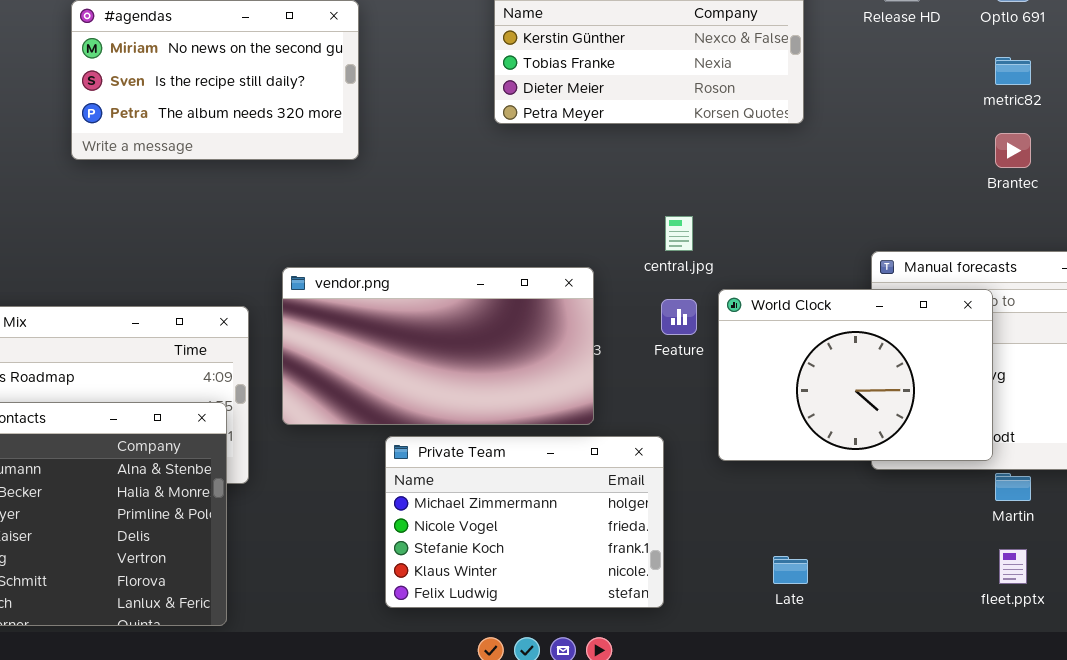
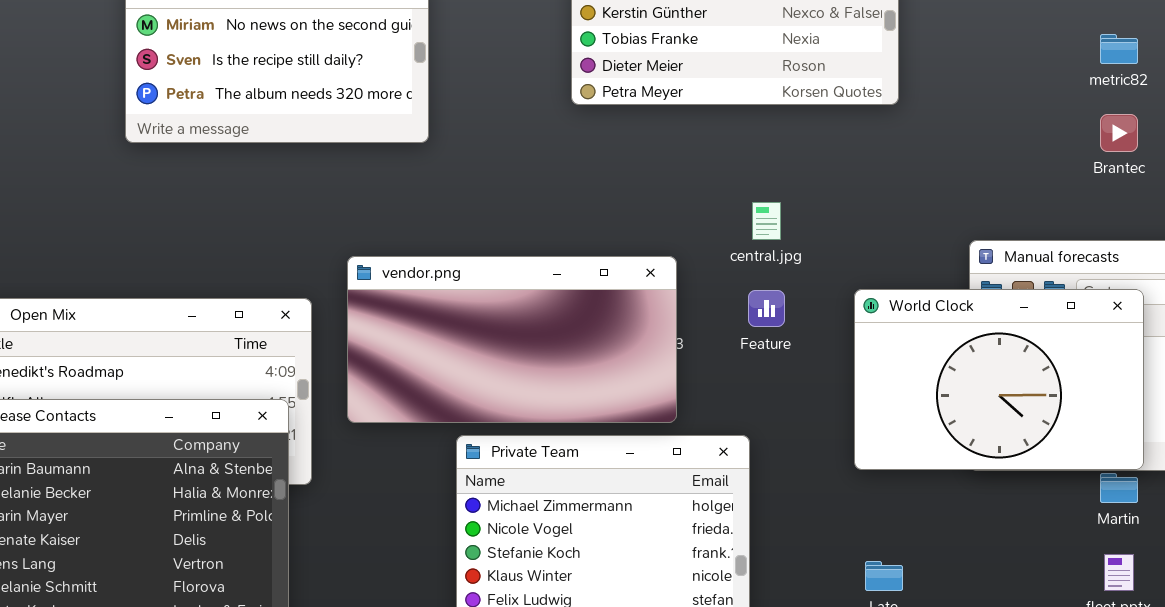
World Clock: [718,289,993,461] -> [854,289,1144,470], moved

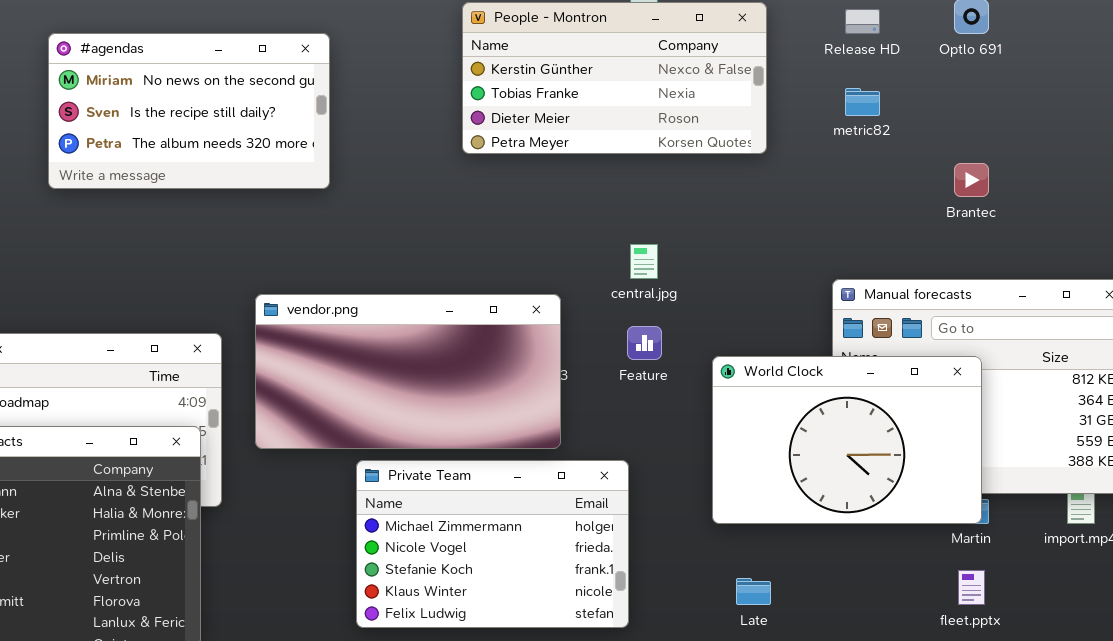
metric82: [1100,34,1138,64] -> [845,88,880,116], moved
World Clock: [854,289,1144,470] -> [712,356,982,524], moved

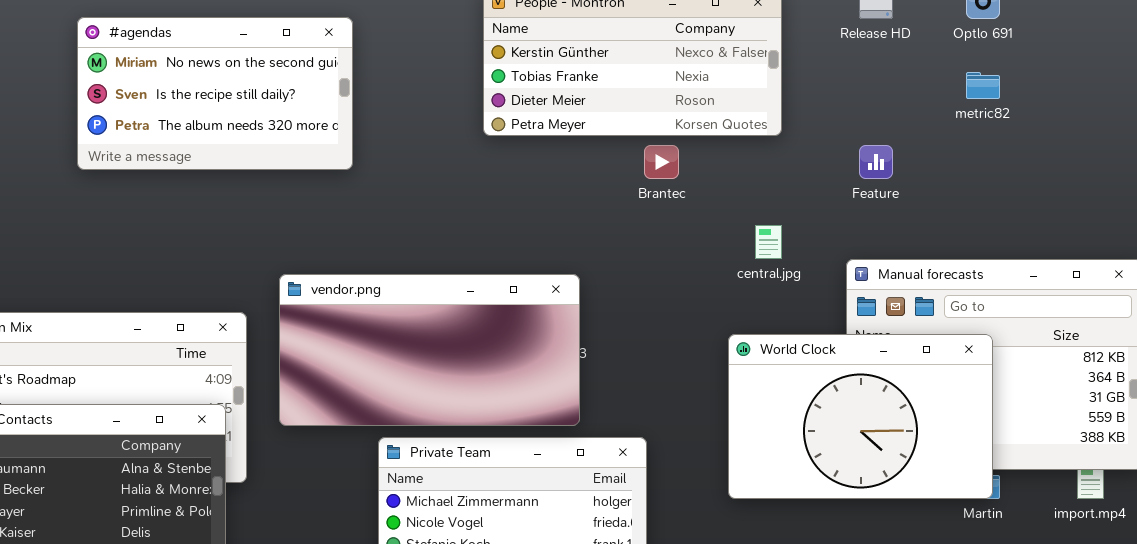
metric82: [845,88,880,116] -> [966,72,1000,99], moved
Brantec: [954,163,989,197] -> [644,145,679,179], moved
central.jpg: [630,244,658,279] -> [755,225,782,259], moved
Feature: [627,326,662,360] -> [859,145,893,179], moved

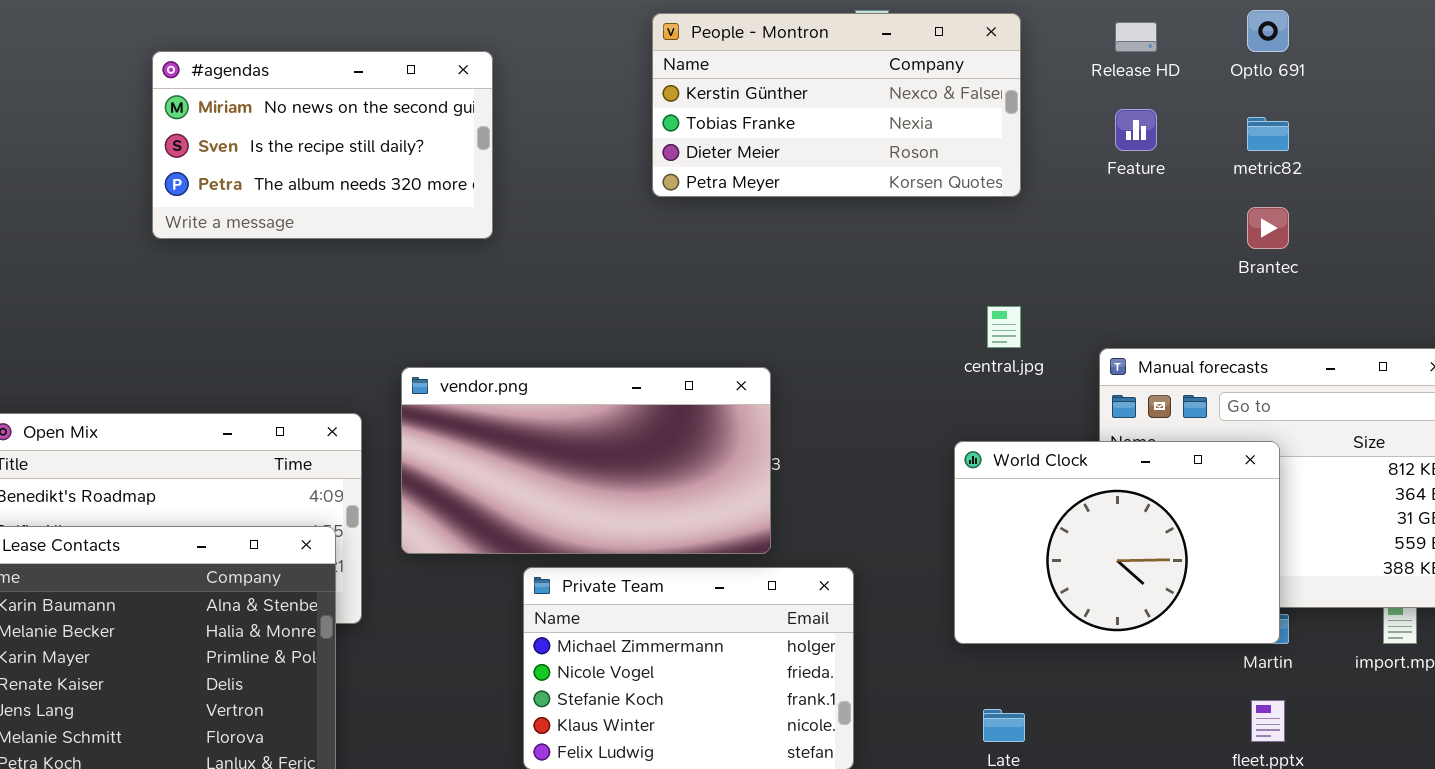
Brantec: [644,145,679,179] -> [1247,207,1289,249], moved
Feature: [859,145,893,179] -> [1115,109,1157,151], moved

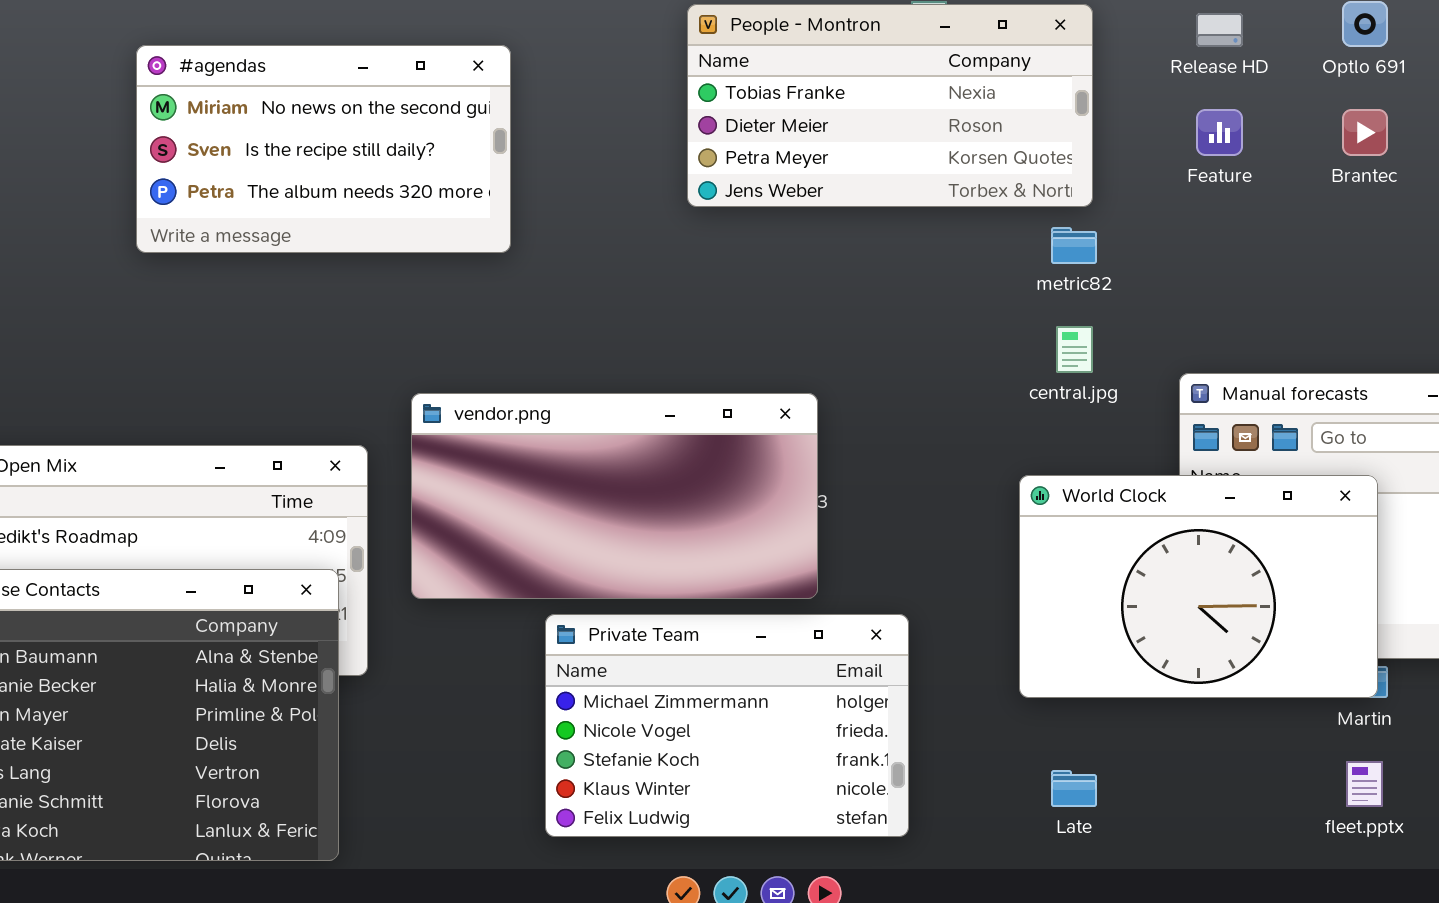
People - Montron: [652,13,1021,197] -> [687,4,1093,207], scrolled down 1 row
metric82: [1247,117,1289,151] -> [1051,227,1097,264], moved
Brantec: [1247,207,1289,249] -> [1342,109,1388,156], moved

